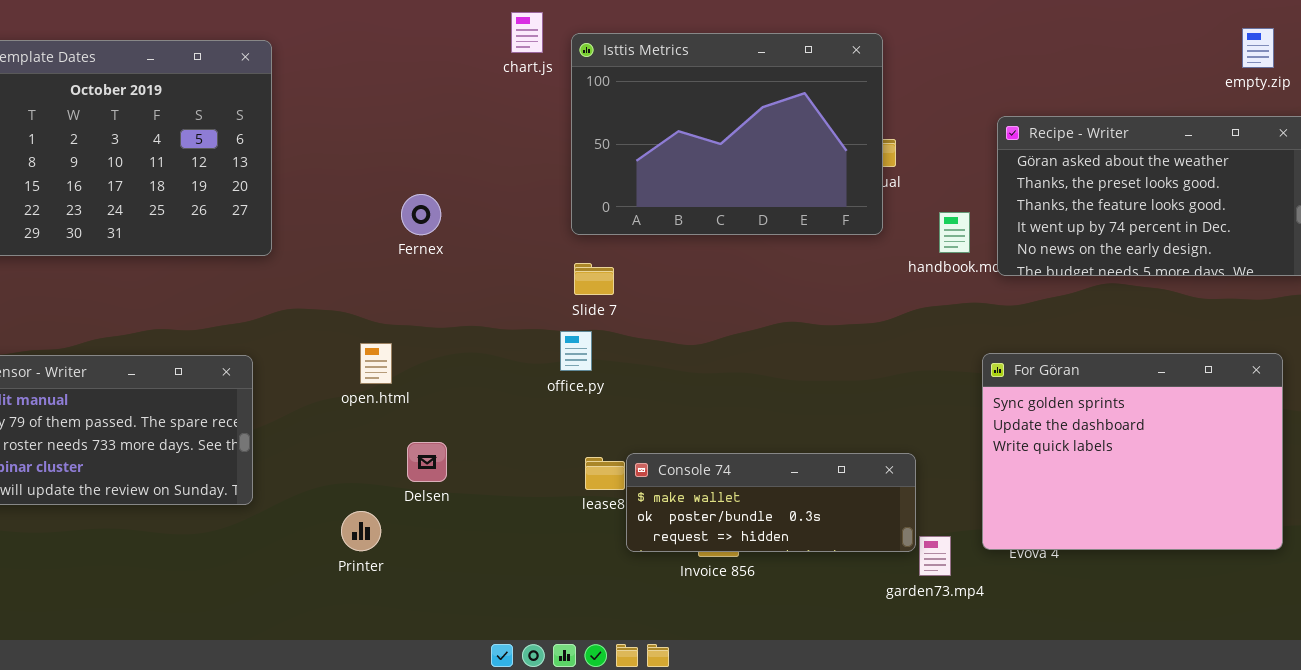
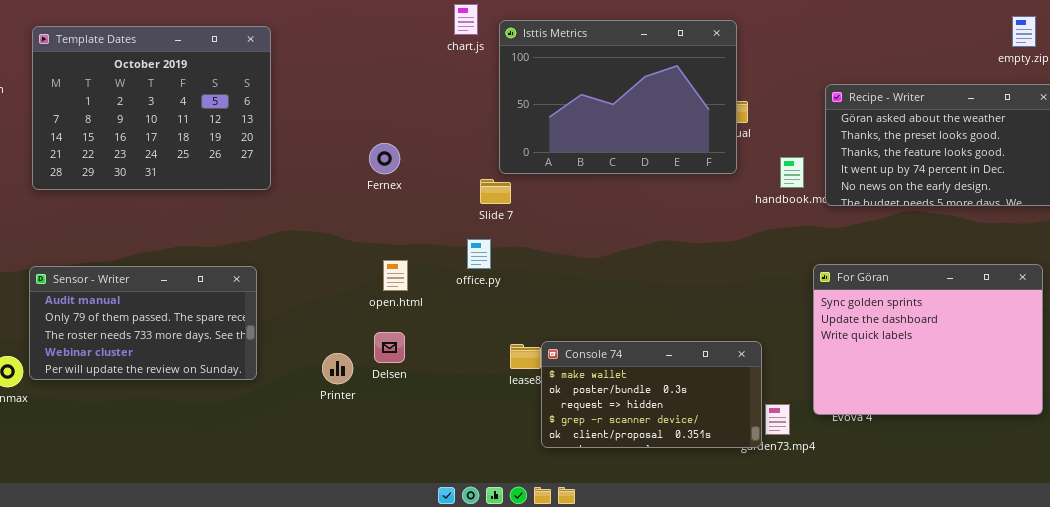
Slide 7: [574,263,614,295] -> [480,179,511,204], moved
office.py: [560,331,592,371] -> [467,239,491,269], moved
open.html: [360,343,392,384] -> [383,260,408,291], moved
Console 74: [626,453,916,552] -> [541,341,762,448], resized
Printer: [341,511,381,551] -> [322,353,353,384], moved

